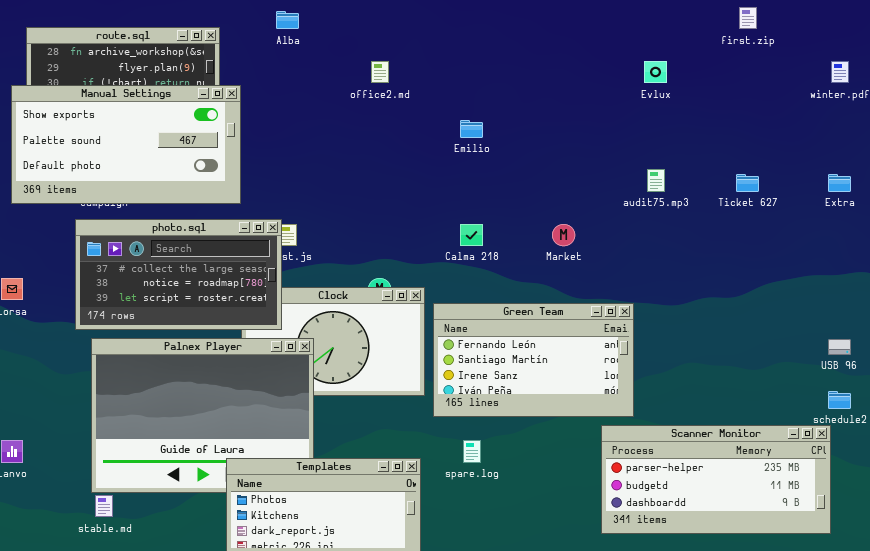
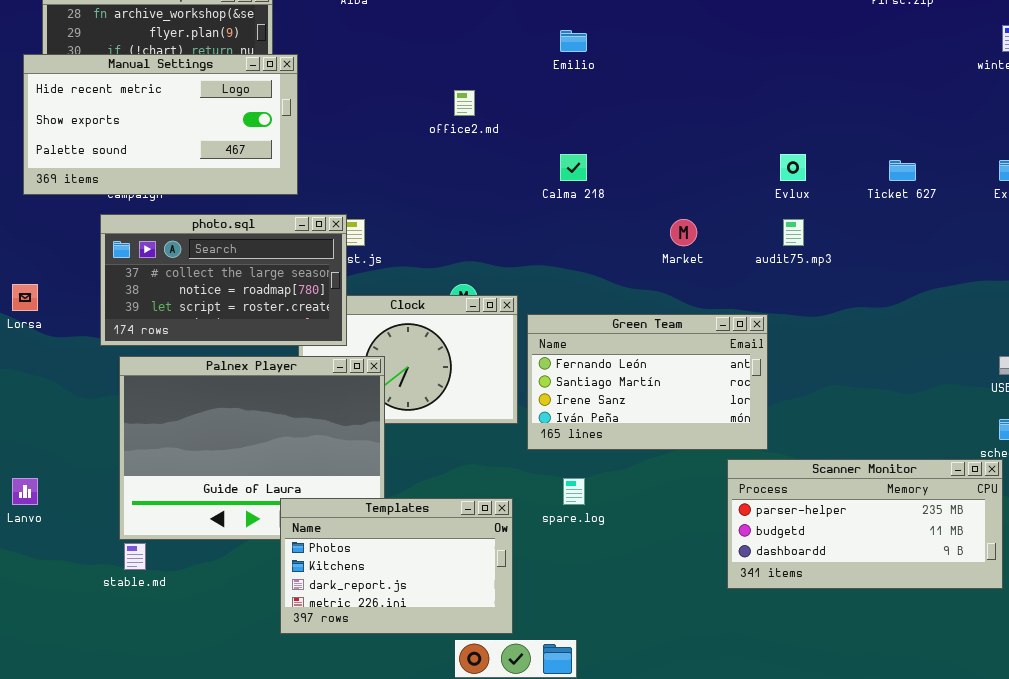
office2.md: [371,61,389,83] -> [454,90,475,116], moved
Evlux: [644,61,667,83] -> [780,154,806,181], moved
Manual Settings: [11,85,241,204] -> [23,54,298,195], scrolled up 1 row
Emilio: [460,120,483,138] -> [560,30,587,52], moved
audit75.mp3: [647,169,665,192] -> [783,219,804,246], moved
Calma 218: [460,224,483,246] -> [560,154,587,181], moved

